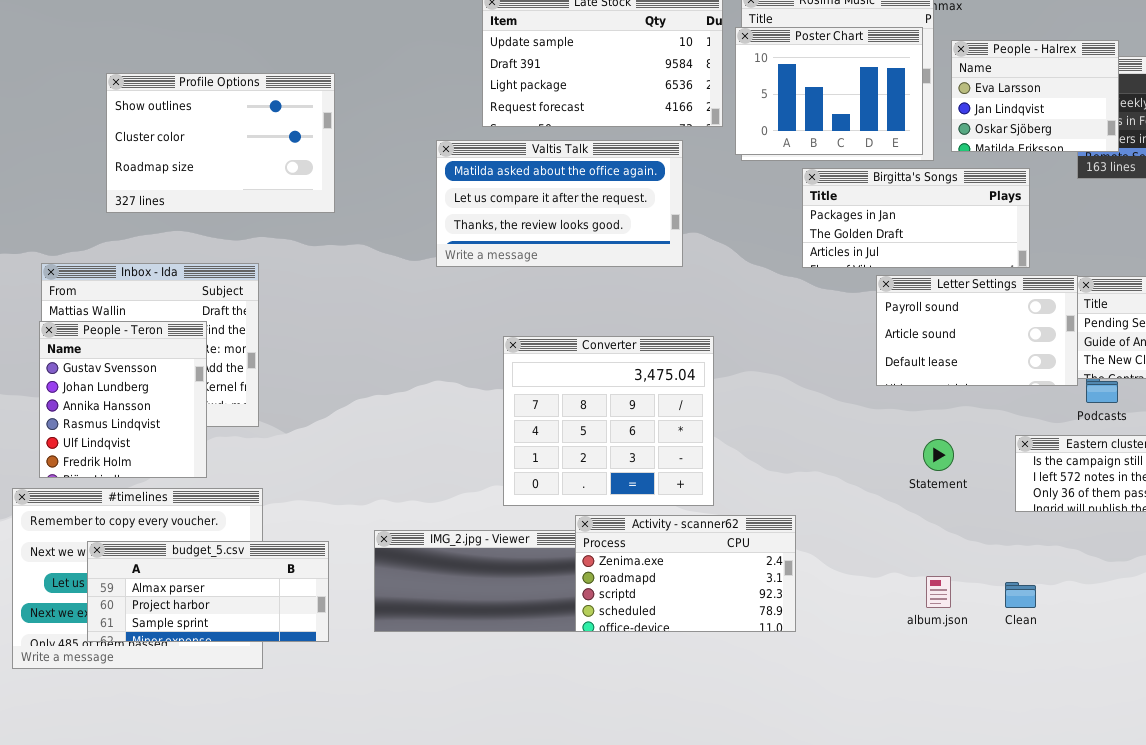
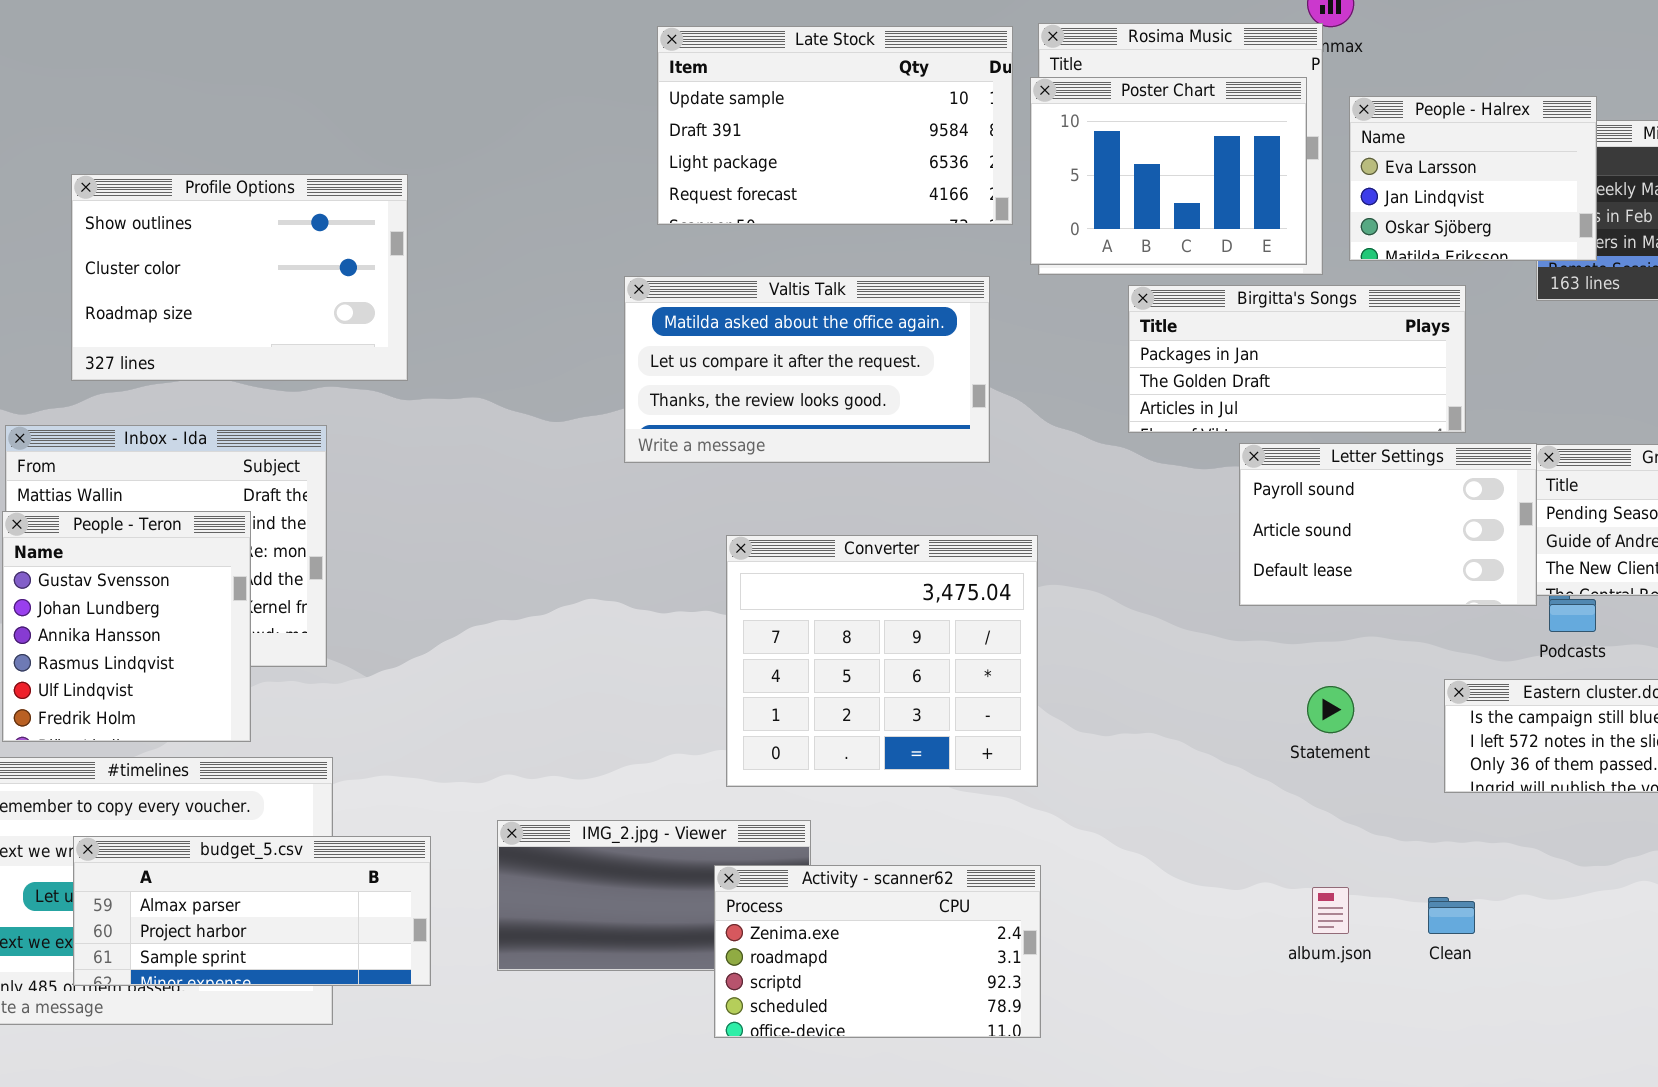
Profile Options: [106,73,335,213] -> [71,174,408,381], moved
Valtis Talk: [436,140,683,267] -> [624,276,990,463], moved
Converter: [503,336,714,506] -> [726,535,1038,787], moved
Activity - scanner62: [575,515,796,632] -> [714,865,1041,1038], moved

